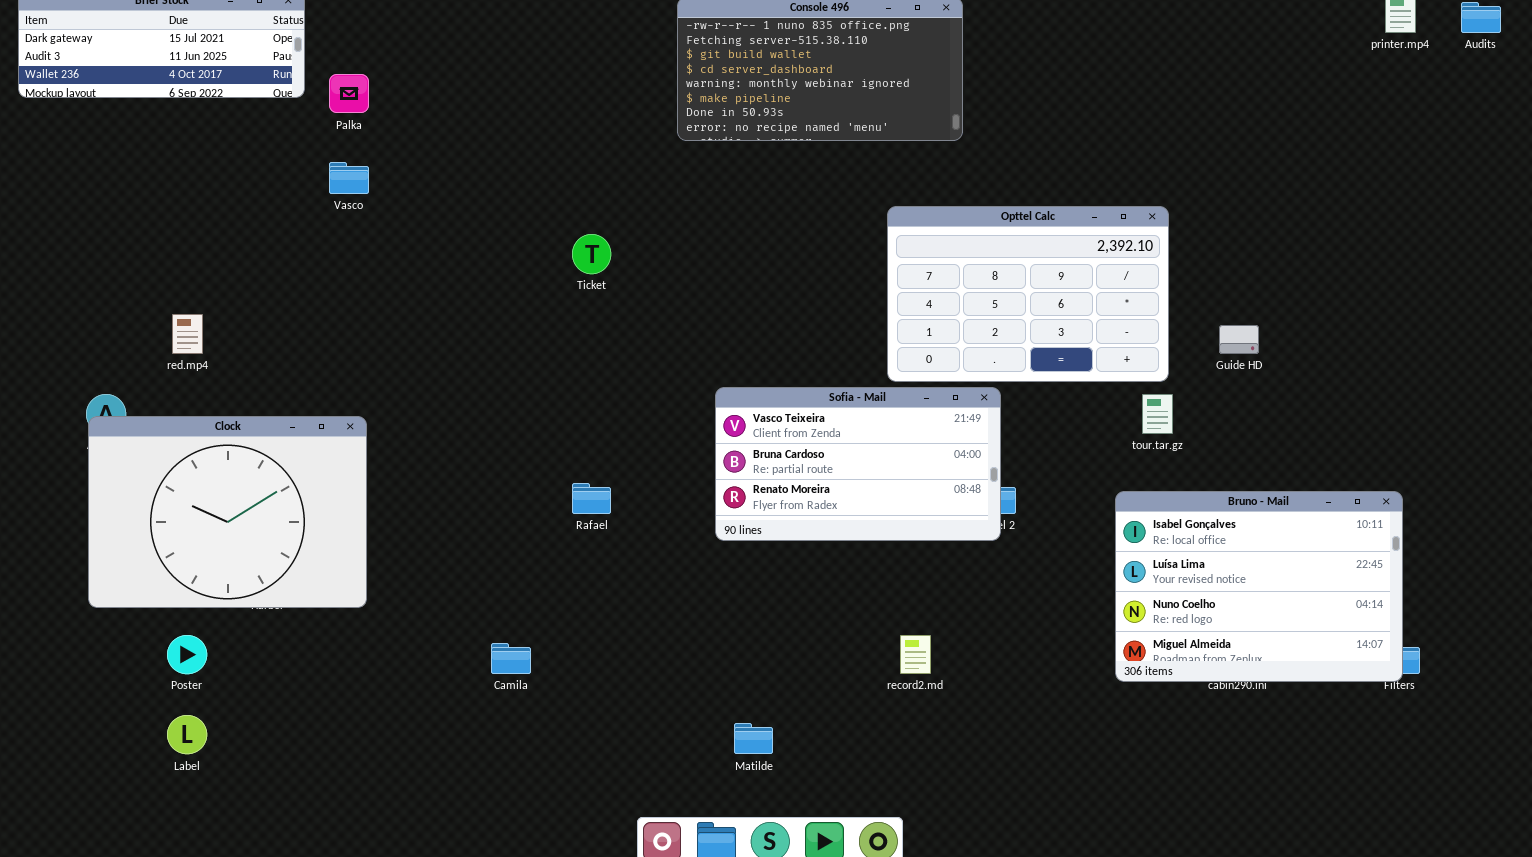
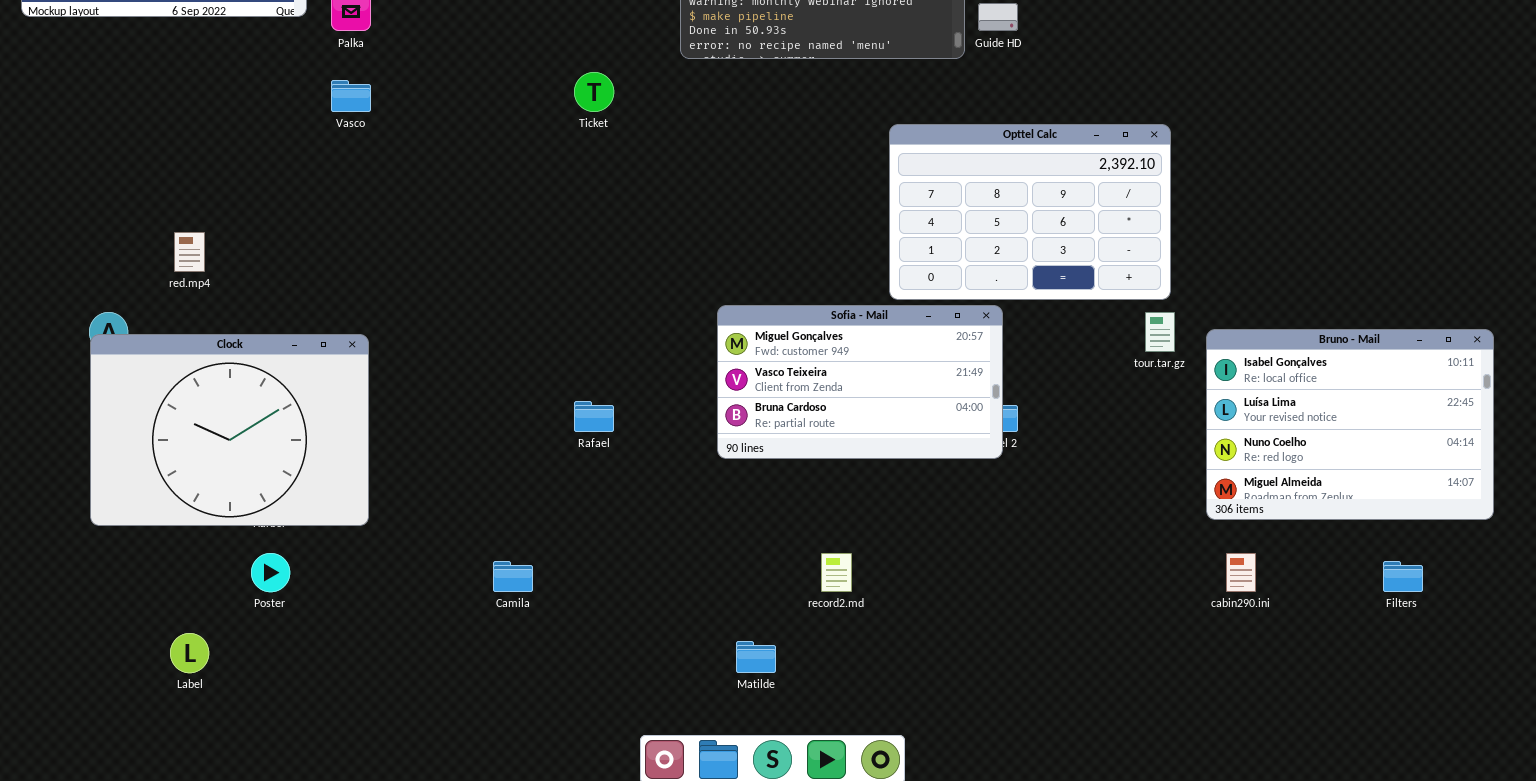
Ticket: [572,234,611,274] -> [574,72,614,112], moved
Guide HD: [1219,325,1259,354] -> [978,3,1018,31], moved
Sofia - Mail: [715,387,1001,541] -> [717,305,1003,459], scrolled up 1 row
Bruno - Mail: [1115,491,1403,682] -> [1206,329,1494,520], moved
Poster: [167,635,207,674] -> [251,553,290,592], moved
record2.md: [900,635,931,674] -> [821,553,852,592], moved

